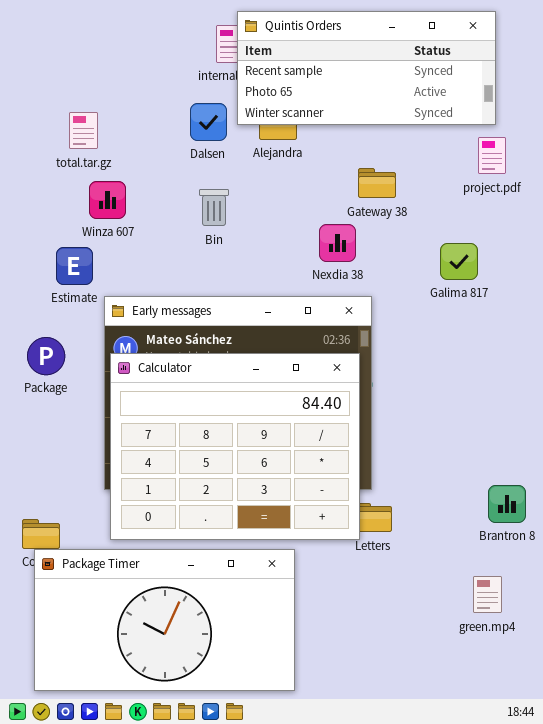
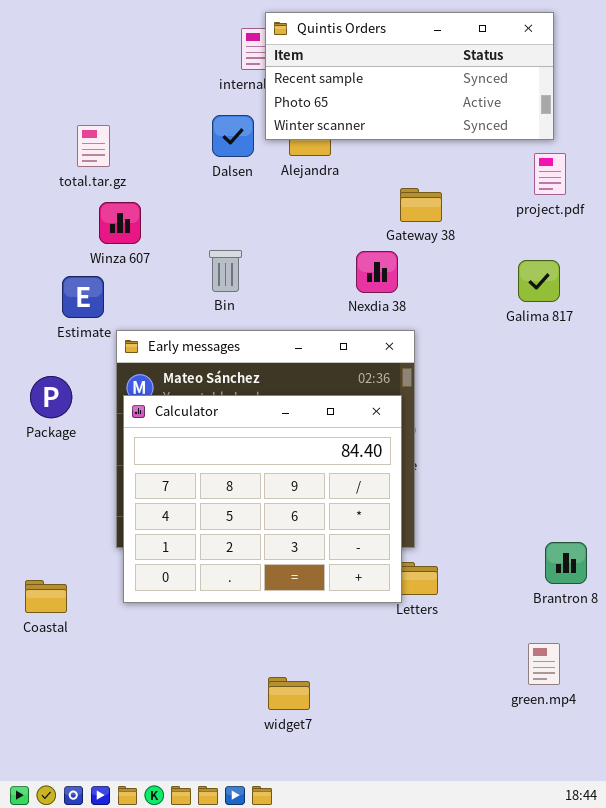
Bin: [199,189,229,226] -> [209,250,242,292], moved
Galima 817: [440,243,478,280] -> [518,260,560,302], moved
Package Timer: [34,549,295,691] -> none, closed

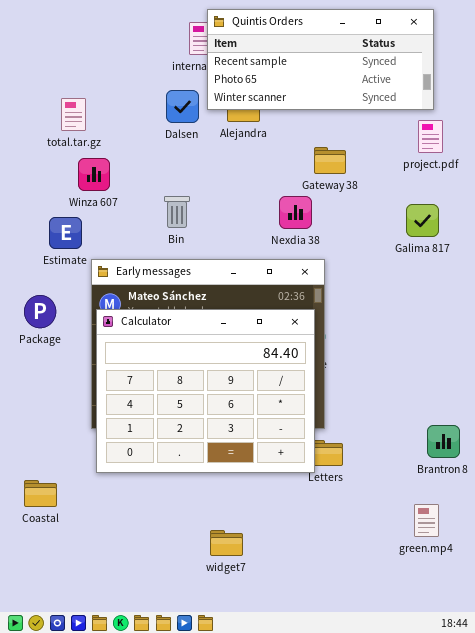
Coastal: [25,580,67,613] -> [24,480,57,507], moved

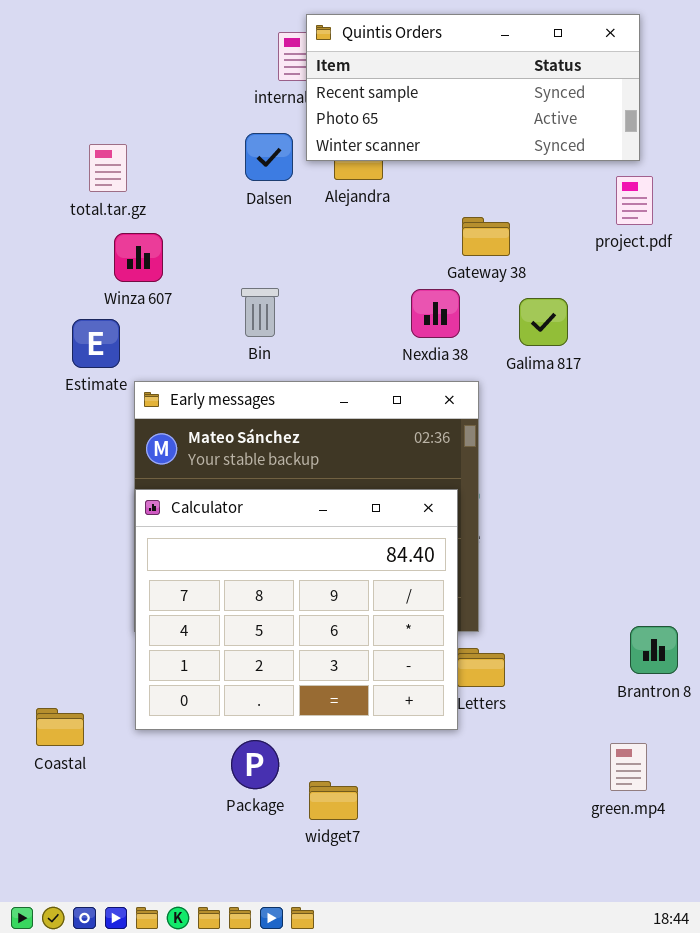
Galima 817: [406,204,439,237] -> [519,298,568,346], moved
Package: [24,295,56,328] -> [231,740,279,789], moved
Calculator: [96,309,315,473] -> [135,489,458,730], moved

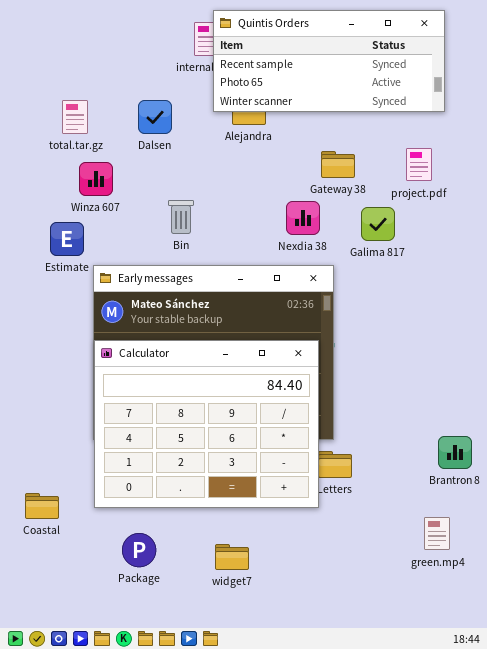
Dalsen: [245,133,293,181] -> [138,100,172,134], moved
project.pdf: [616,176,653,225] -> [406,148,432,181], moved
Package: [231,740,279,789] -> [122,533,156,567], moved

